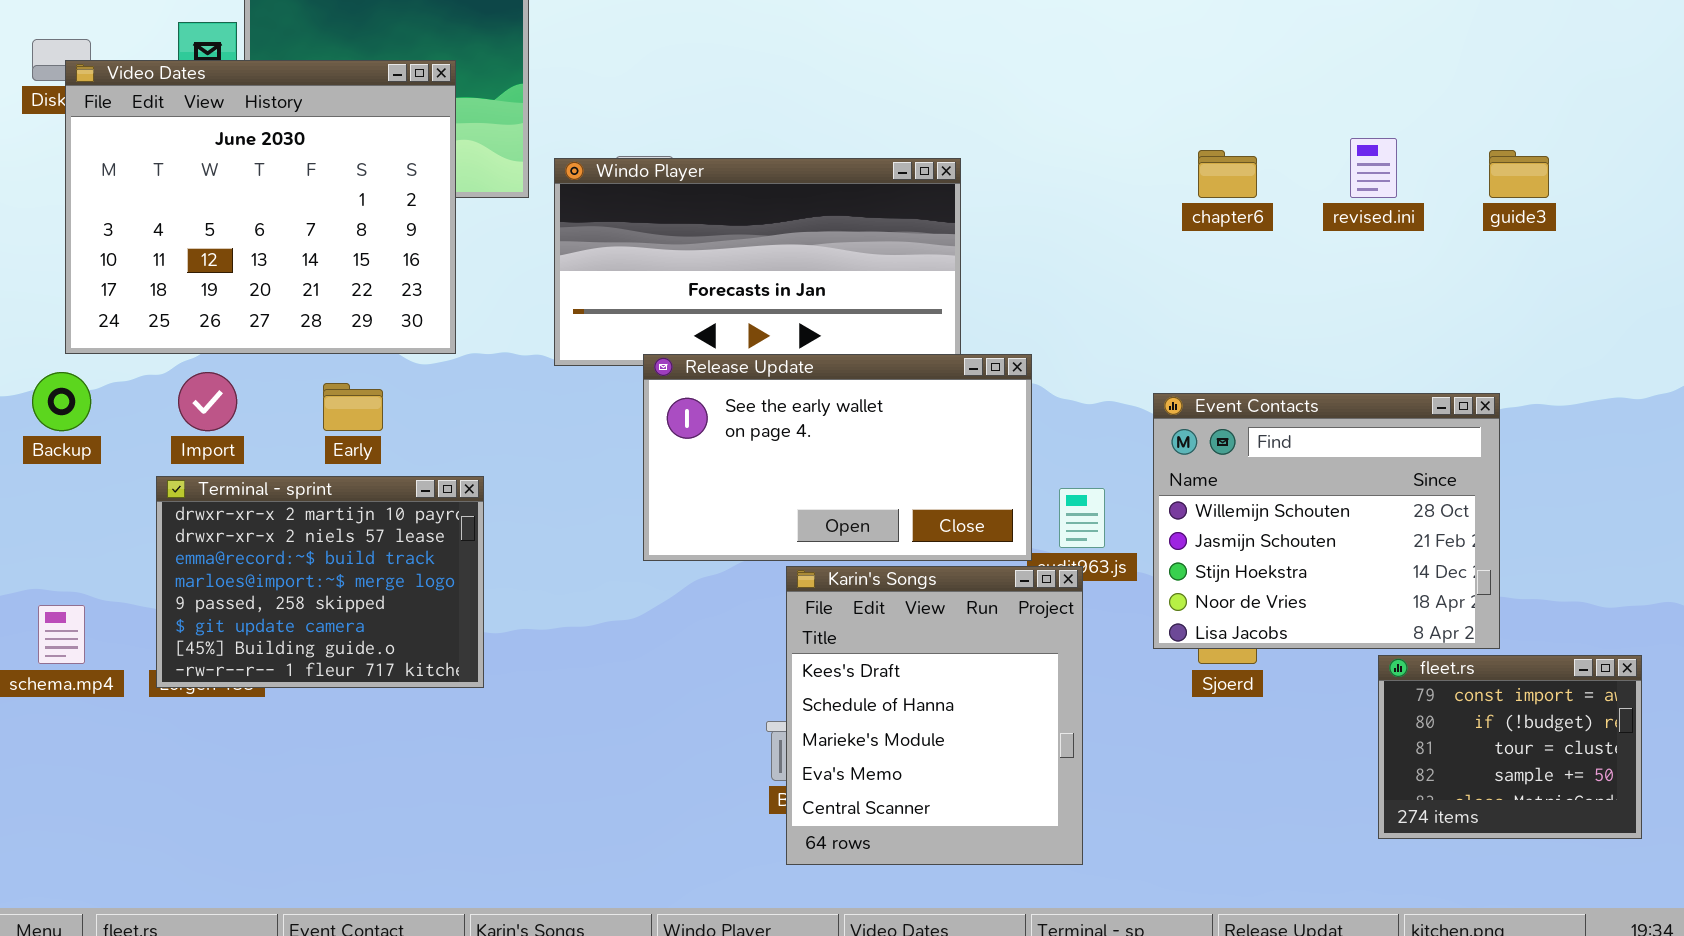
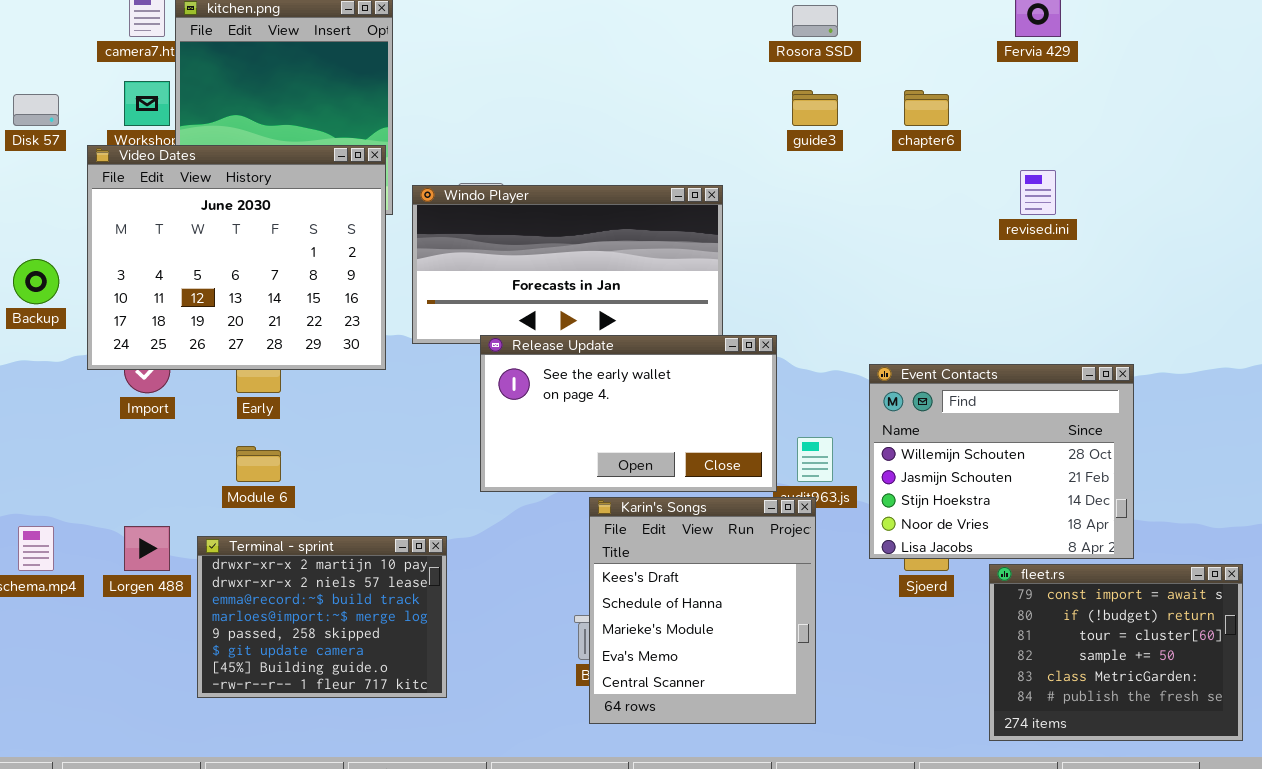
Video Dates: [65,60,456,354] -> [87,145,386,370], moved
chapter6: [1198,150,1257,198] -> [904,90,949,126], moved
guide3: [1489,150,1549,198] -> [792,90,838,126], moved
Backup: [32,372,91,431] -> [13,259,59,304], moved
Terminal - sprint: [156,476,484,688] -> [197,536,447,698], moved
fleet.rs: [1378,655,1642,839] -> [989,564,1243,741], resized

